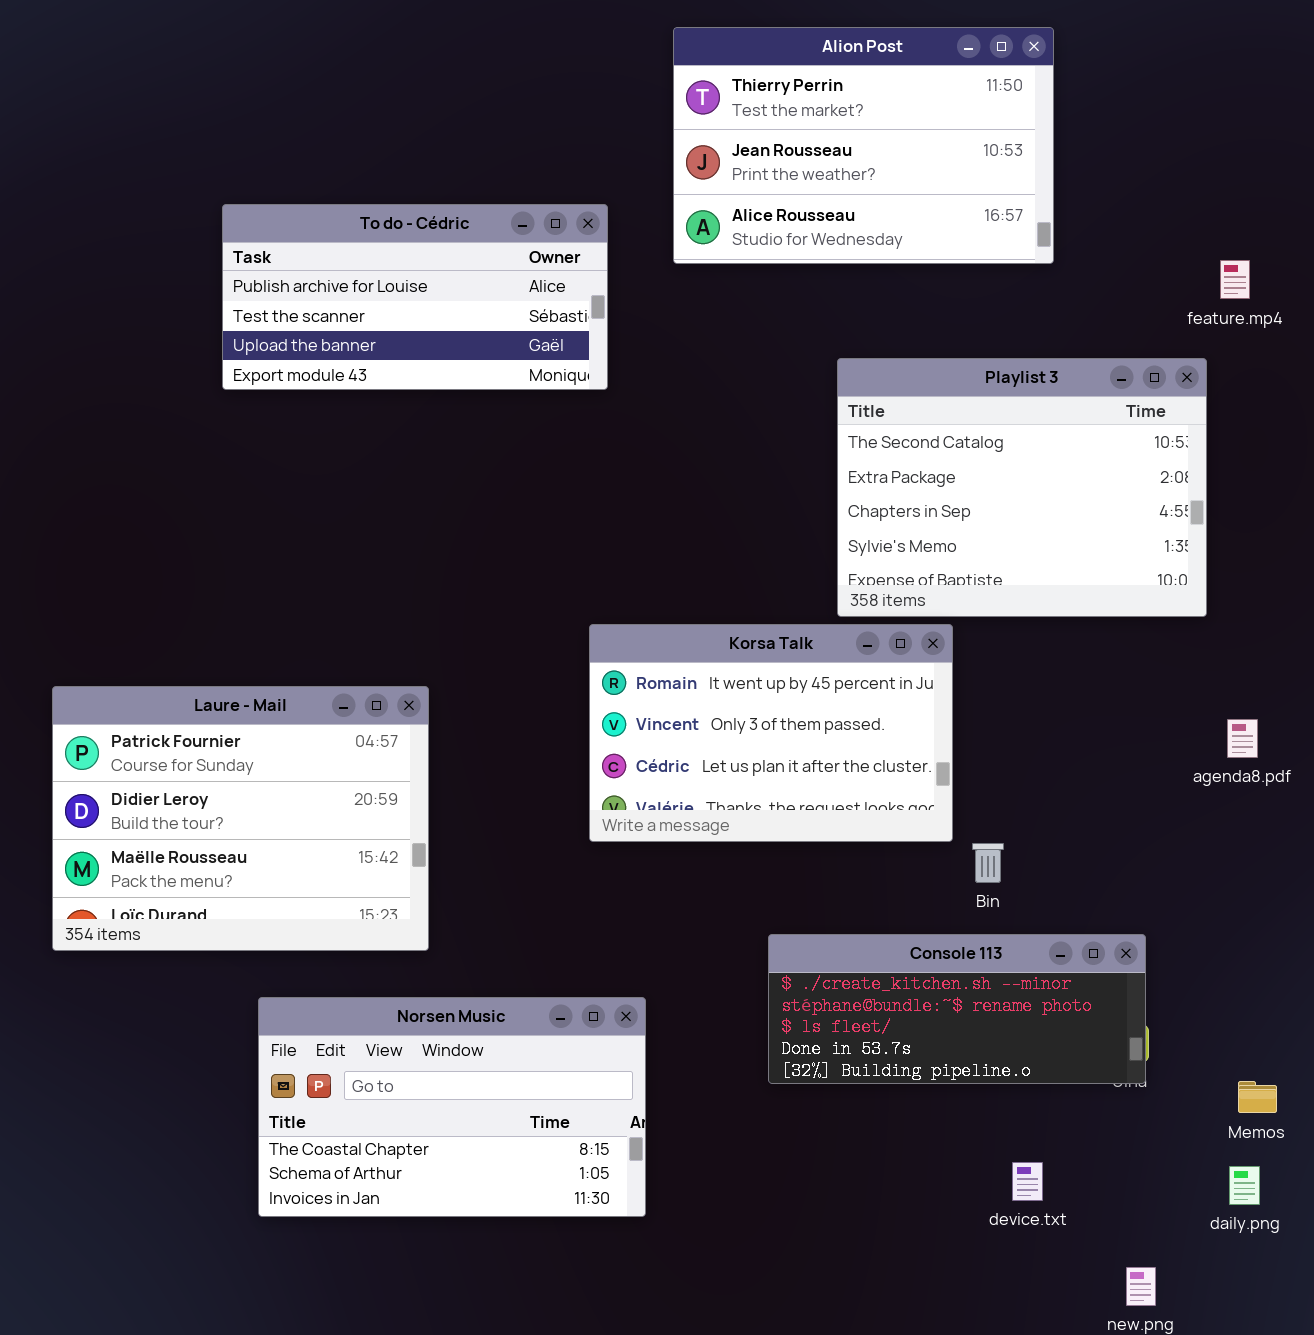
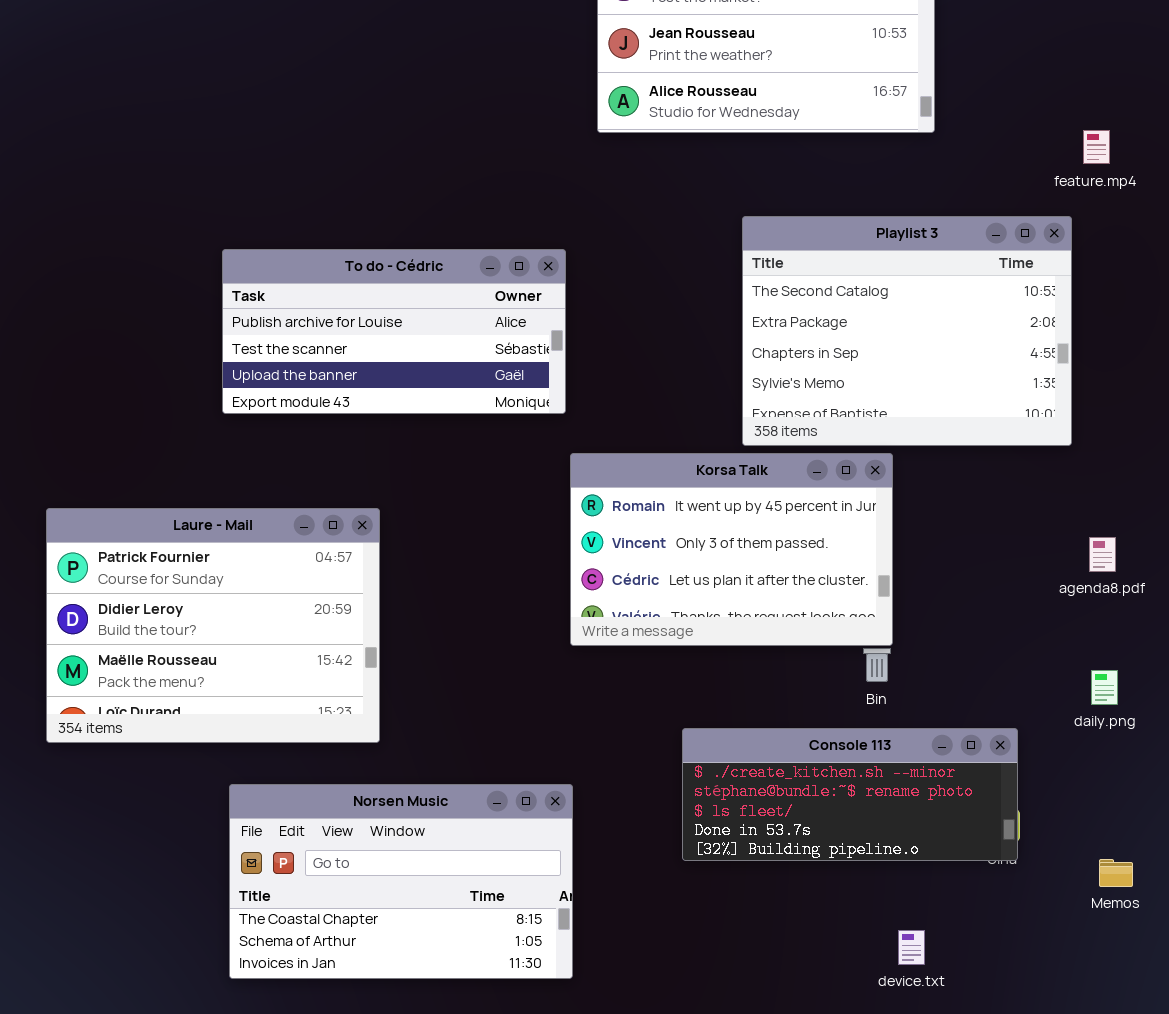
To do - Cédric: [222,204,608,390] -> [222,249,566,414], moved
Korsa Talk: [589,624,953,842] -> [570,453,893,646], moved
daily.png: [1229,1166,1260,1205] -> [1091,670,1118,705], moved

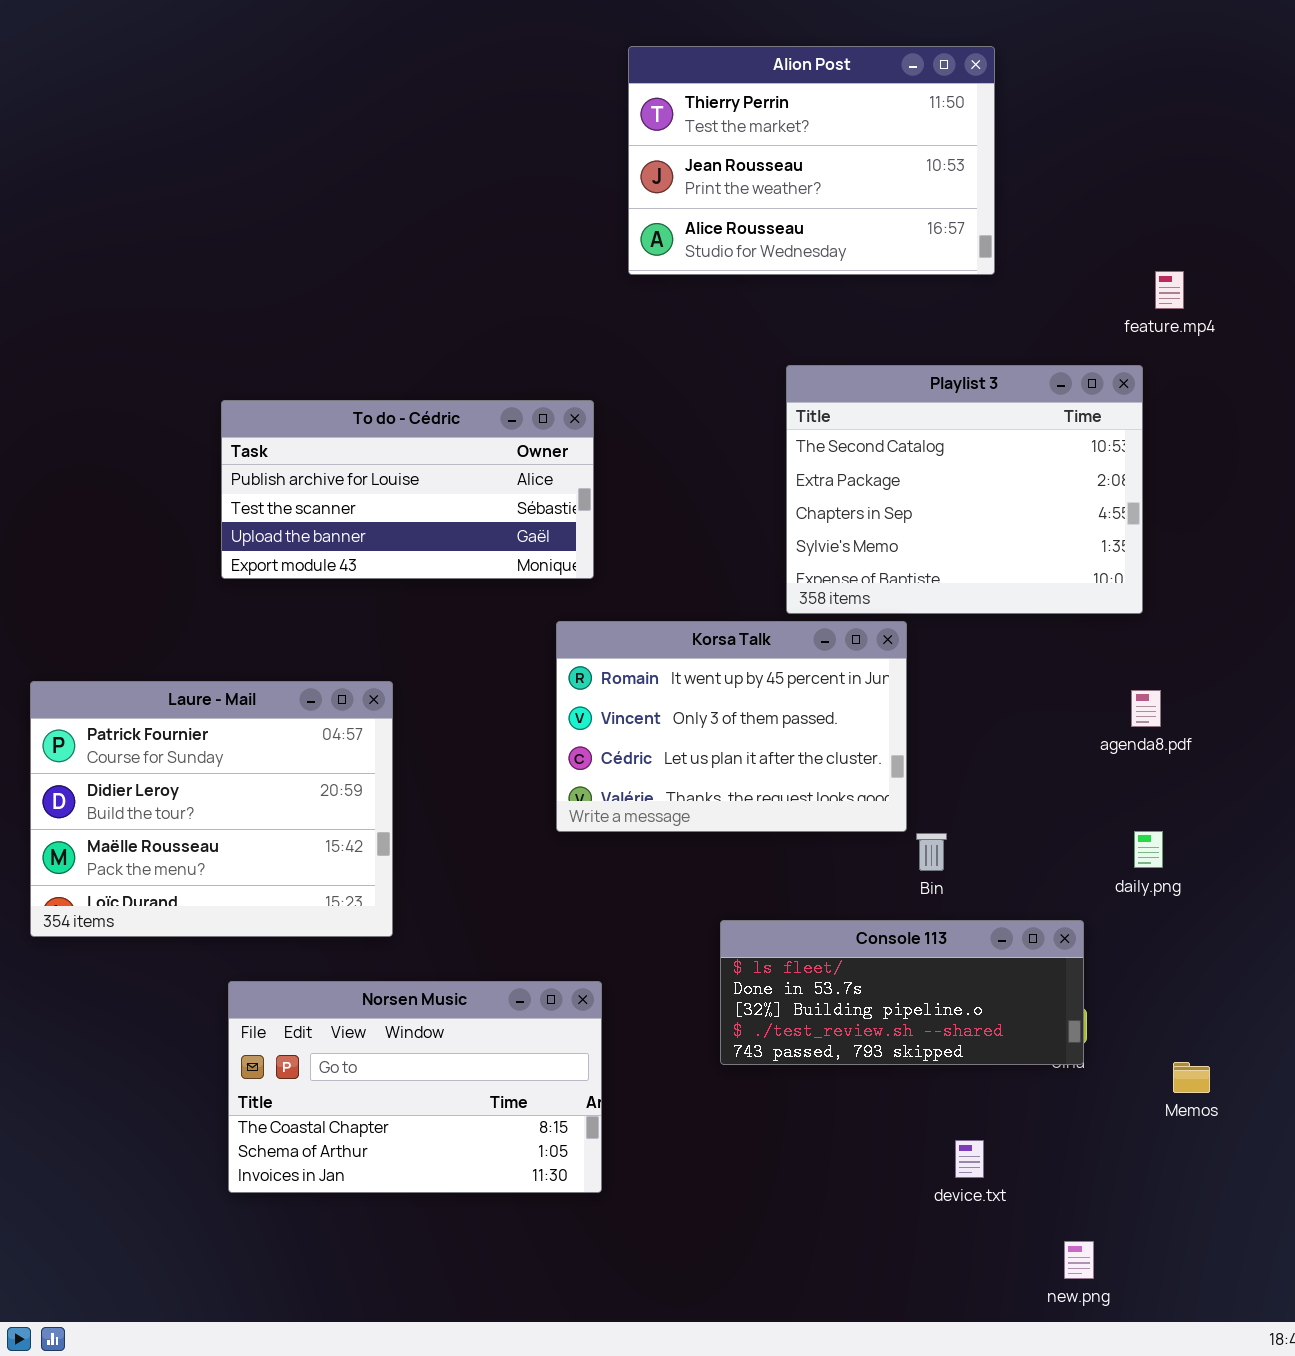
Korsa Talk: [570,453,893,646] -> [556,621,907,832], moved
agenda8.pdf: [1089,537,1116,572] -> [1131,690,1161,727], moved
daily.png: [1091,670,1118,705] -> [1134,831,1163,868], moved
Console 113: [682,728,1018,861] -> [720,920,1084,1065], scrolled down 2 rows

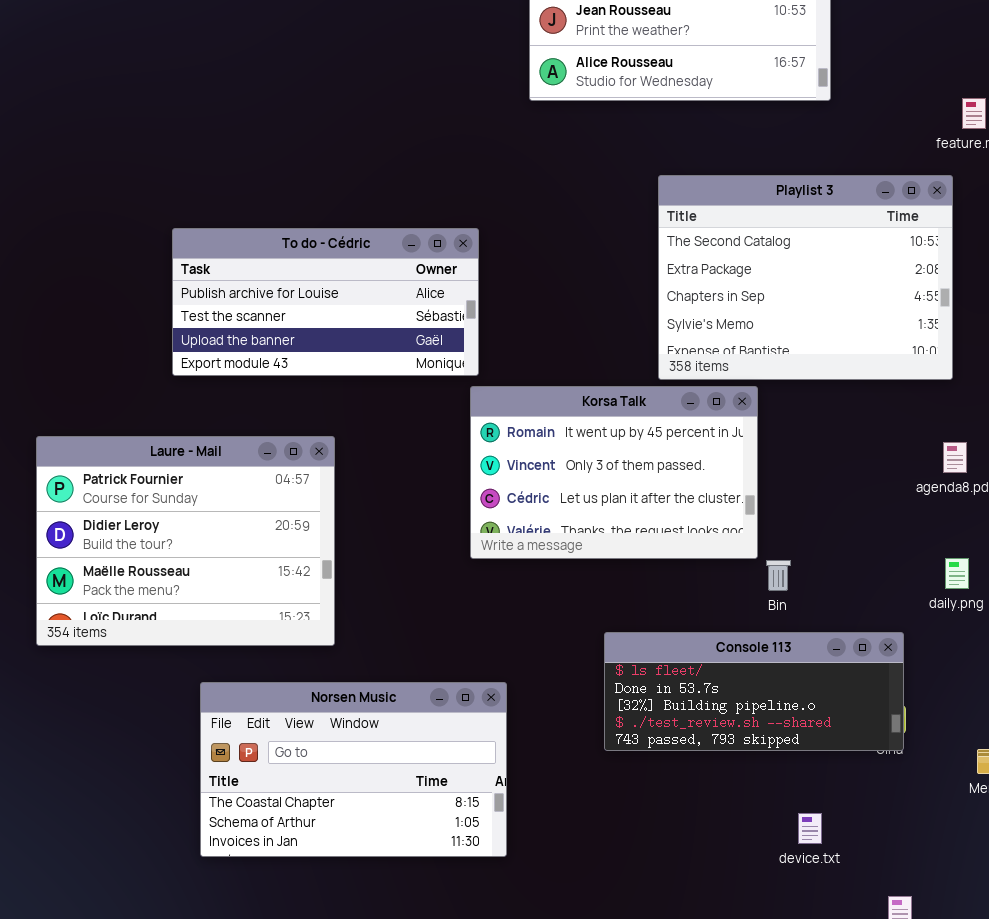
To do - Cédric: [221,400,594,579] -> [172,228,479,376], moved

